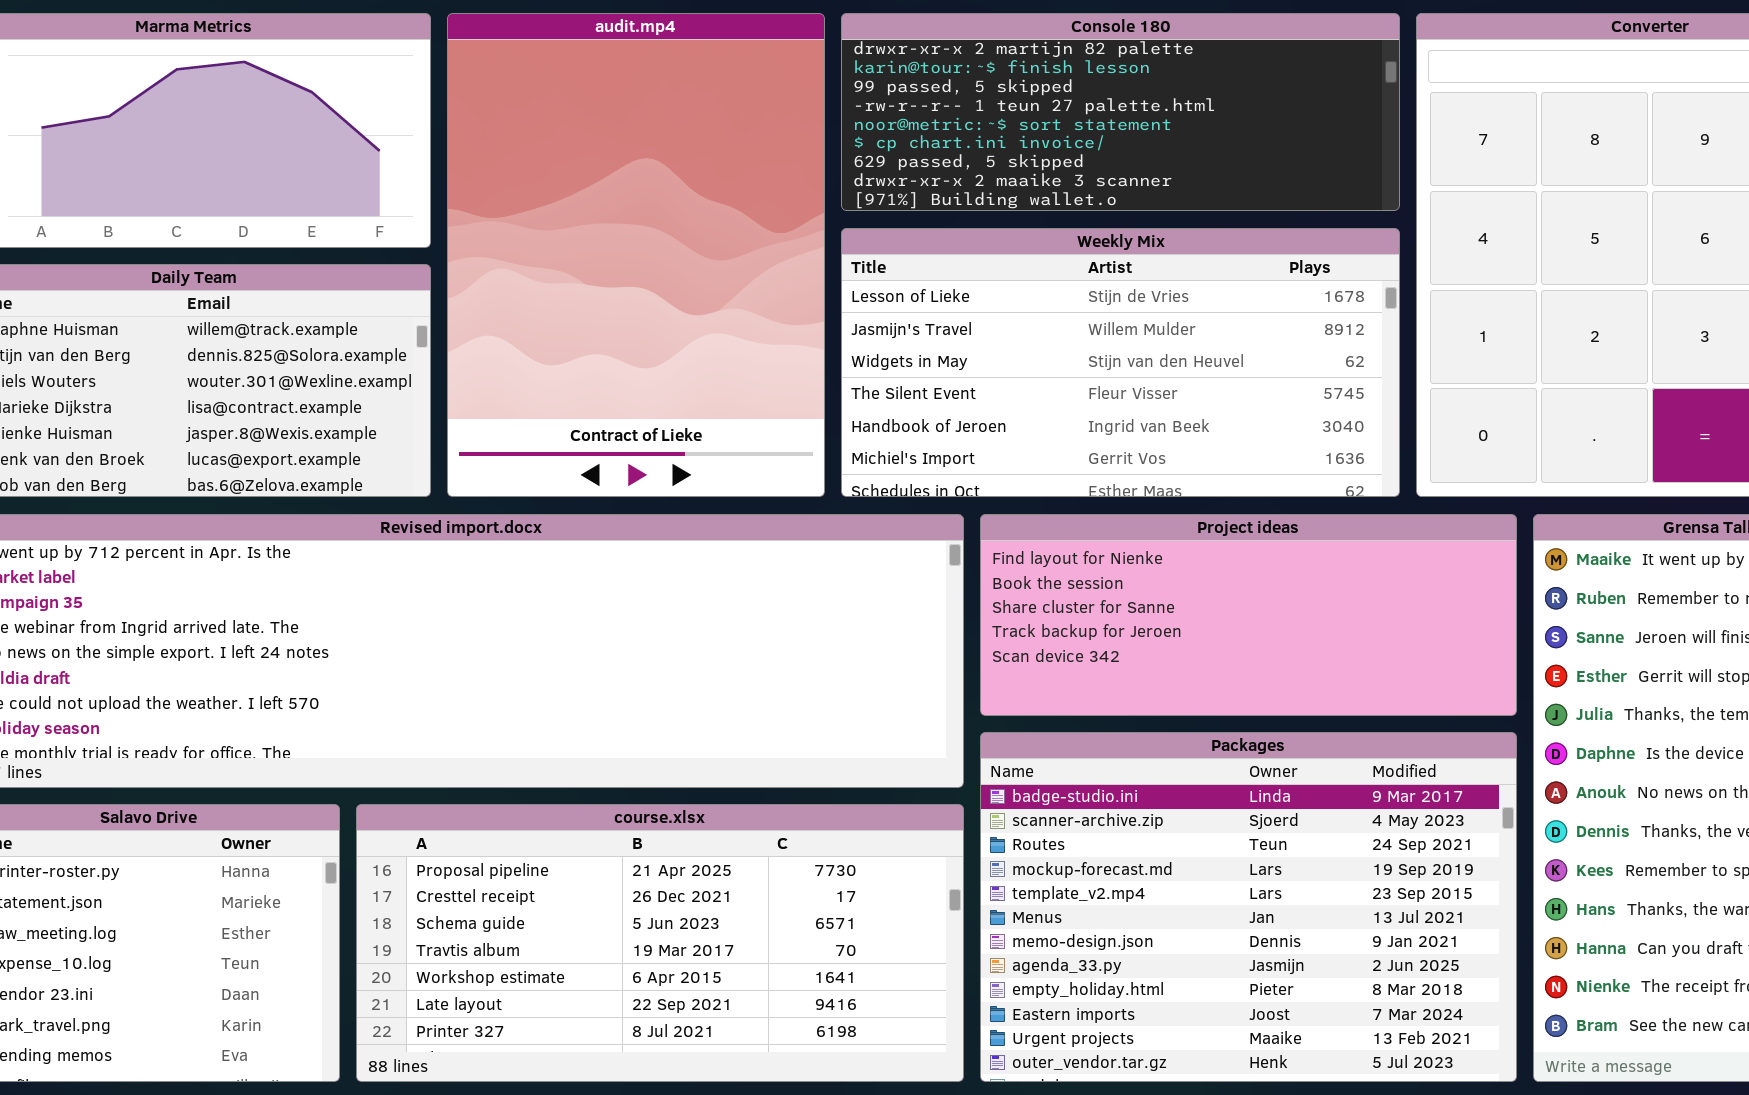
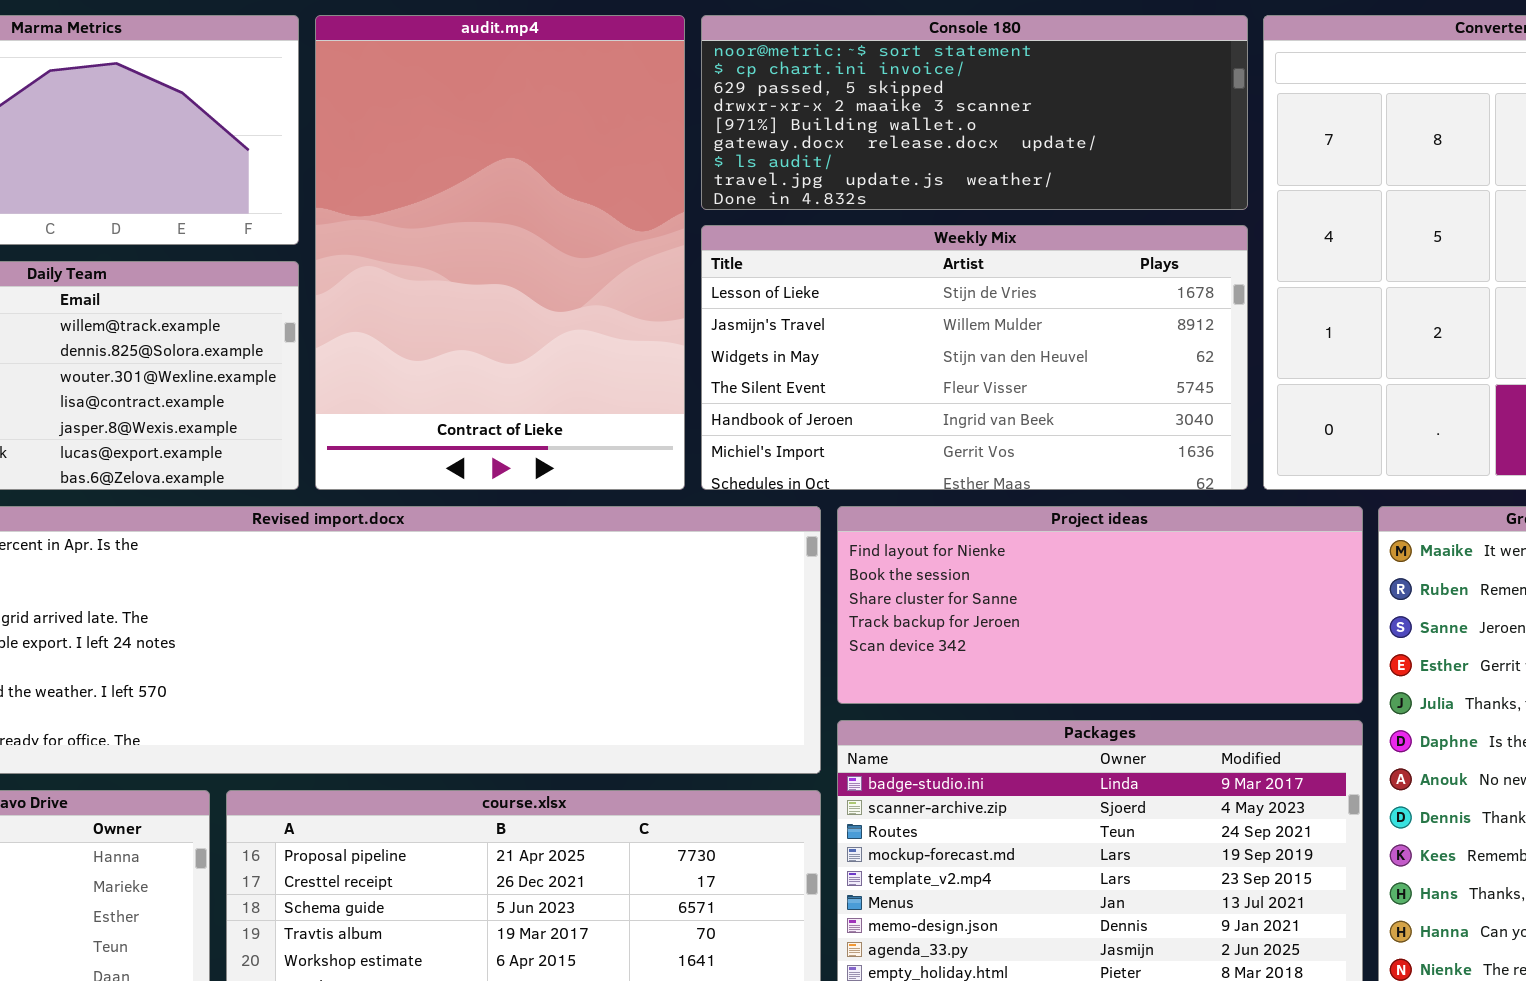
Console 180: [841,13,1400,211] -> [701,15,1248,210], scrolled down 4 rows

